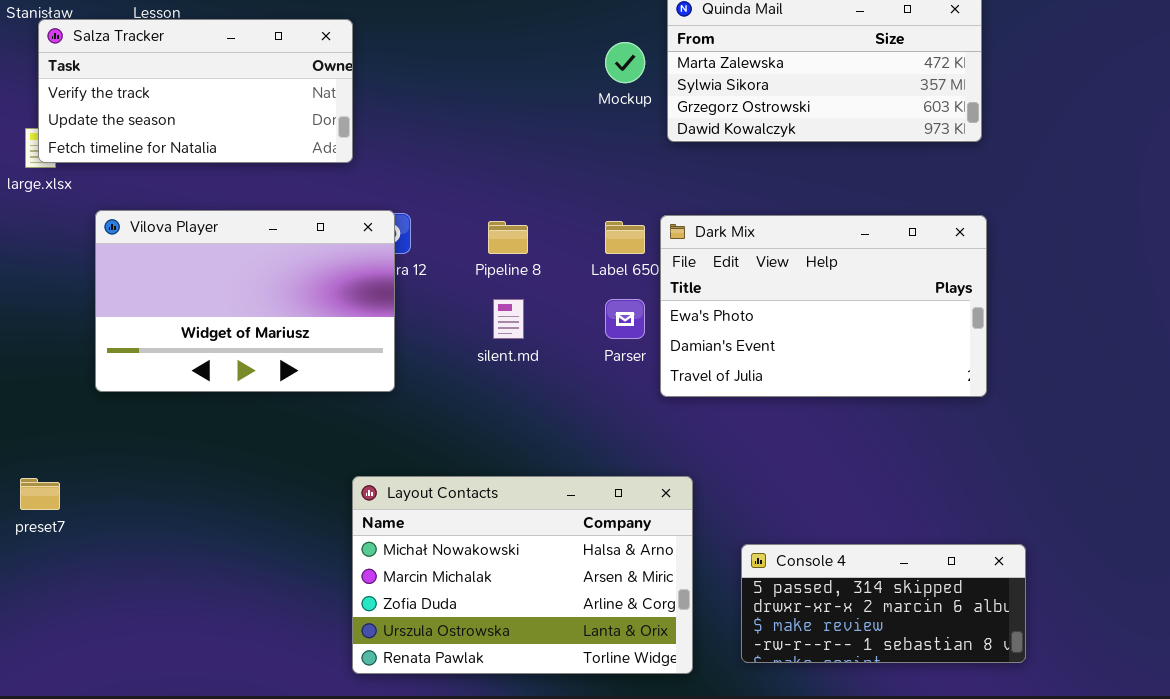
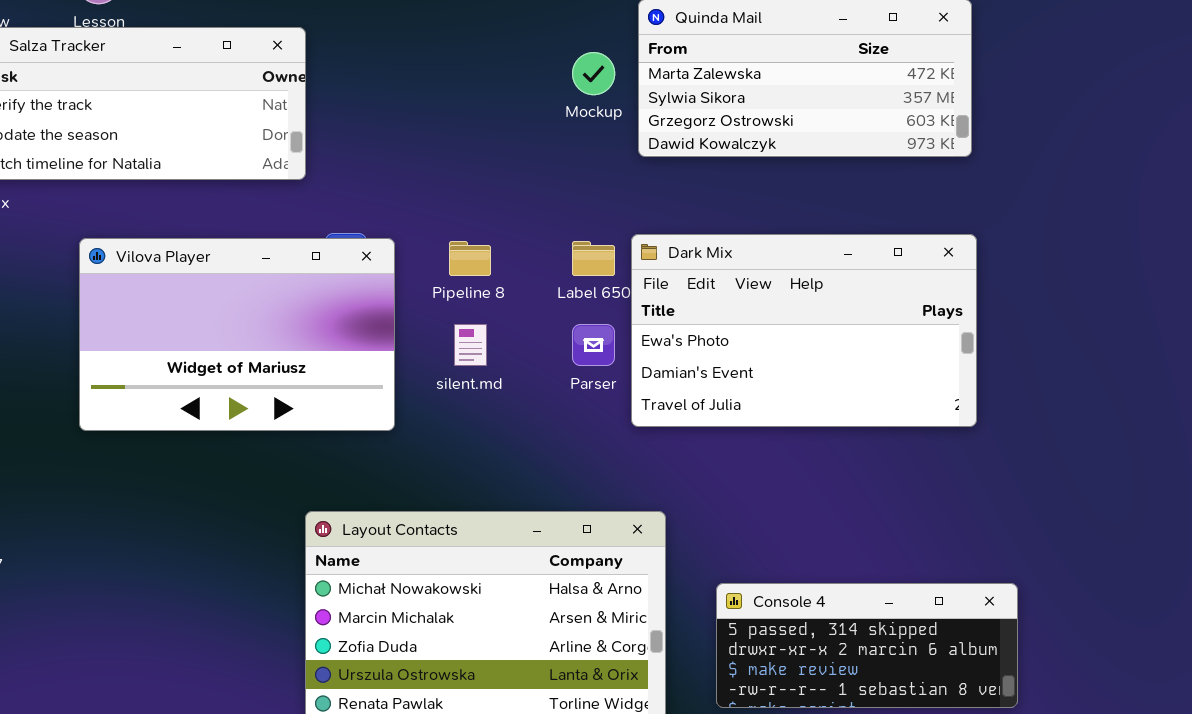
Vilova Player: [95,210,395,392] -> [79,238,395,431], moved

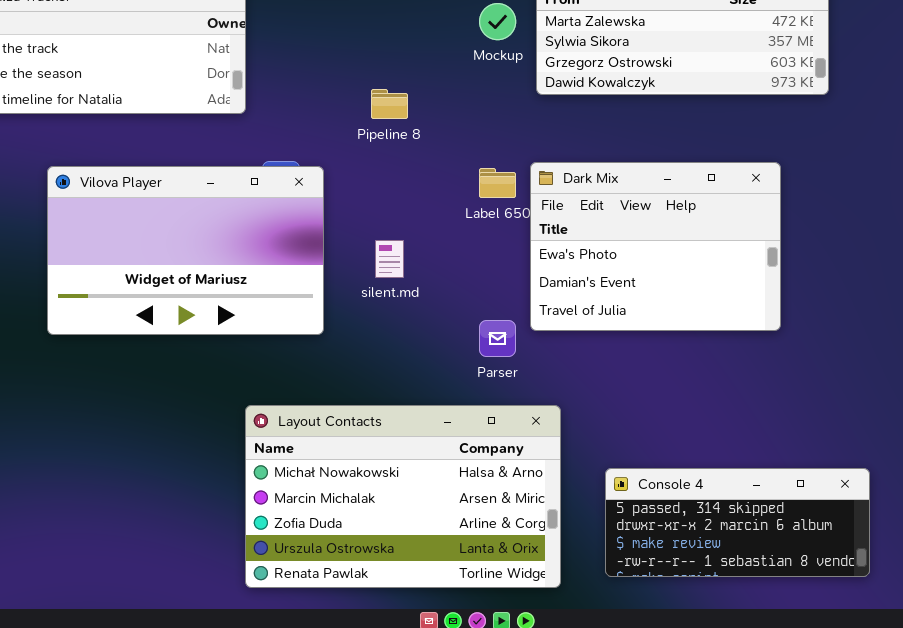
Dark Mix: [631,234,977,427] -> [530,162,781,331], resized
Pipeline 8: [449,241,491,276] -> [371,89,408,119], moved
Parser: [572,324,615,366] -> [479,320,516,357], moved

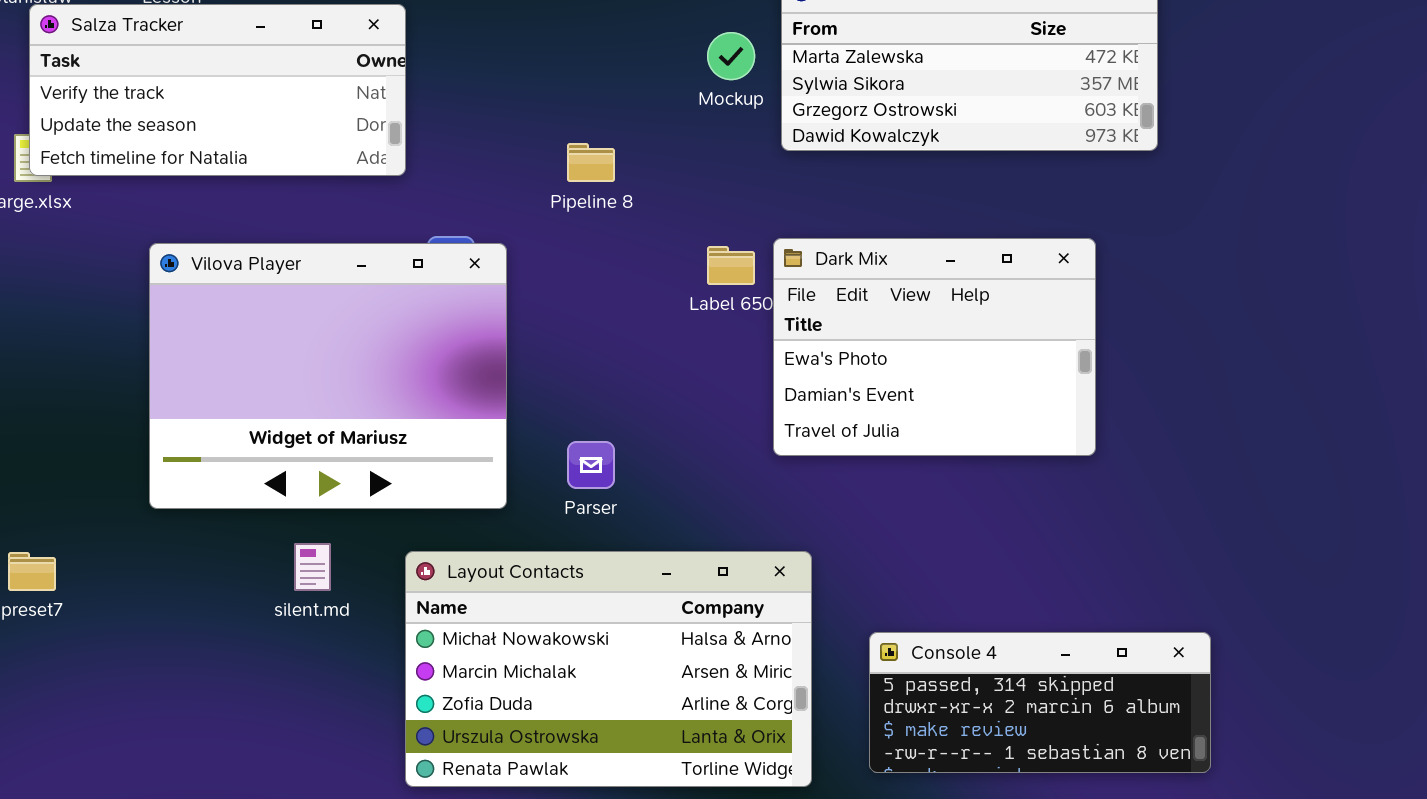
Vilova Player: [47,166,324,335] -> [149,243,507,509], resized
silent.md: [375,240,404,278] -> [294,543,331,591], moved
Parser: [479,320,516,357] -> [567,441,615,489], moved

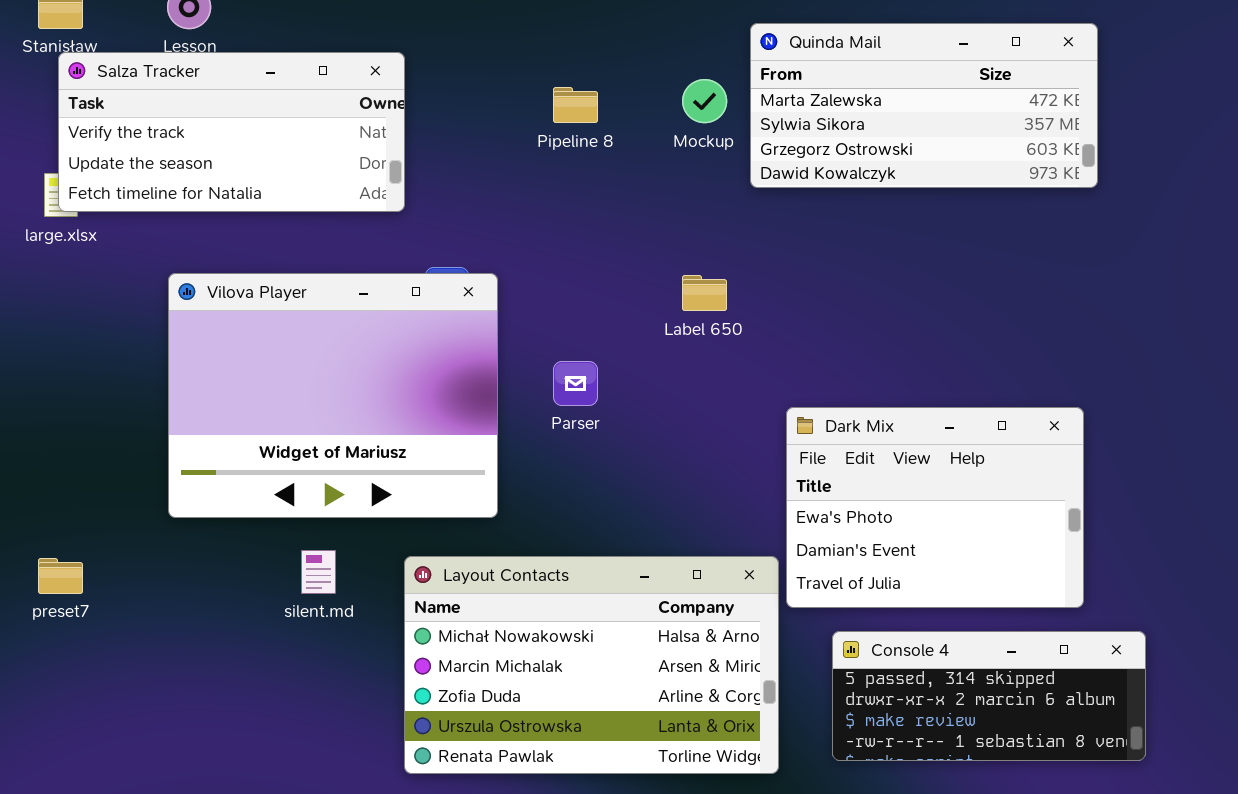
Pipeline 8: [567,143,615,182] -> [553,87,598,123], moved
Dark Mix: [773,238,1096,456] -> [786,407,1084,608], moved
Parser: [567,441,615,489] -> [553,361,598,406], moved

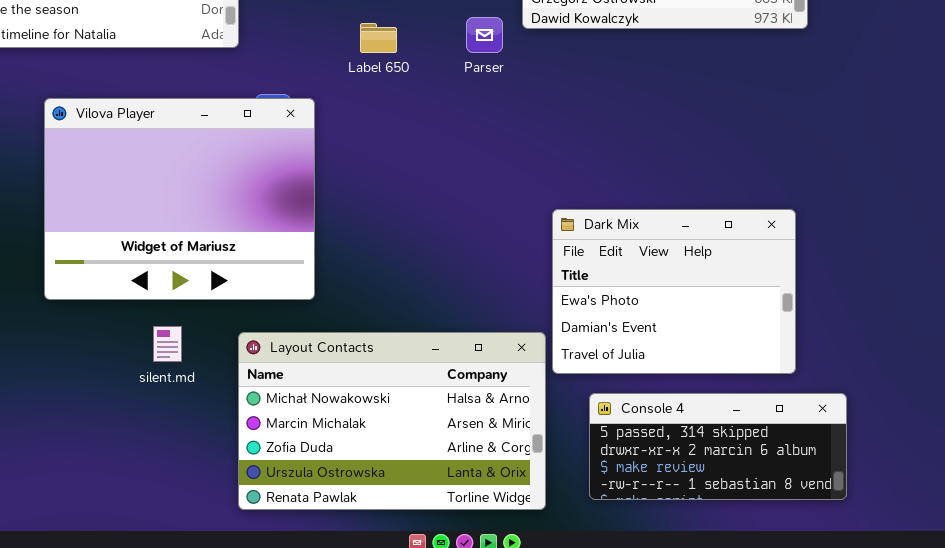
Label 650: [682,275,727,311] -> [360,23,397,53], moved
Parser: [553,361,598,406] -> [466,17,503,53], moved

